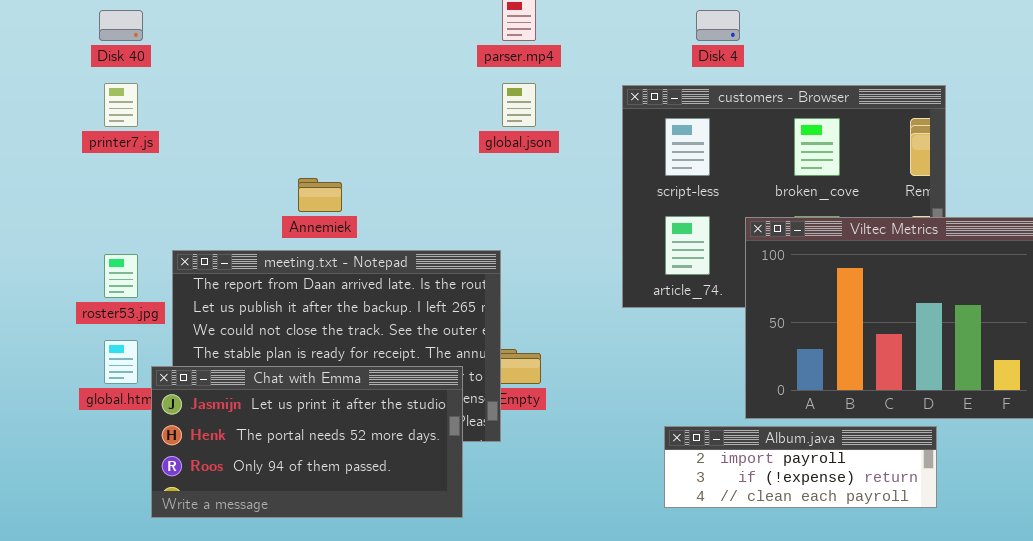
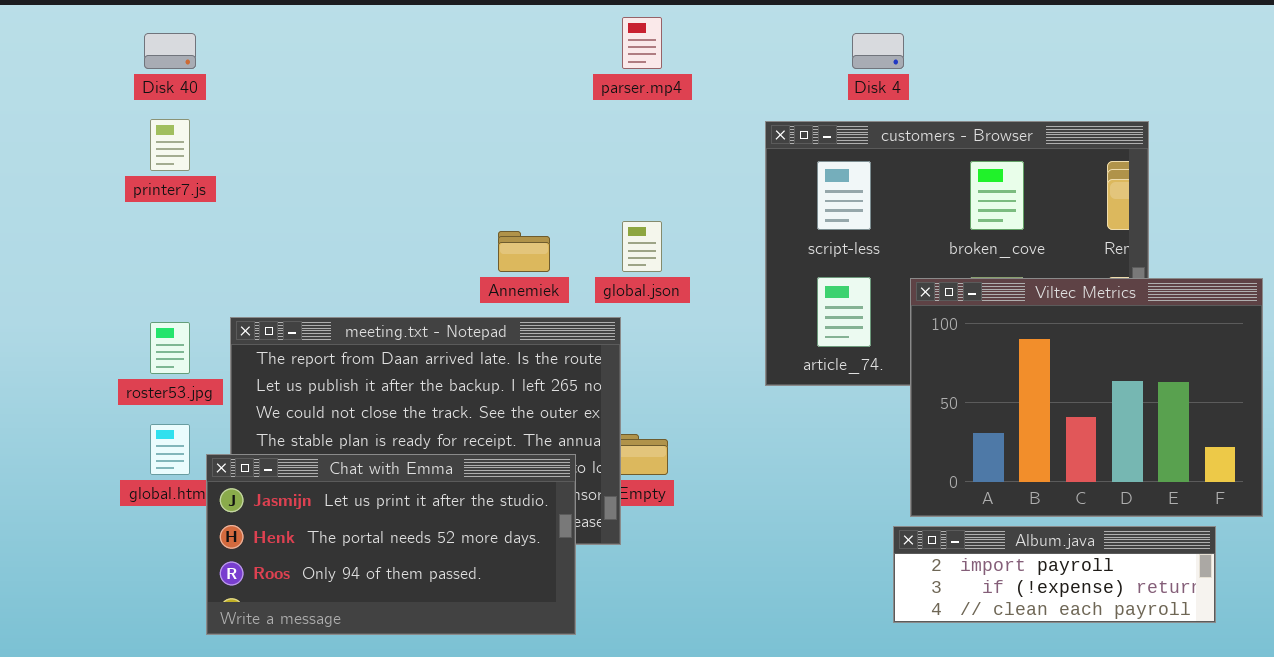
global.json: [502,83,536,127] -> [622,221,662,272], moved
Annemiek: [298,178,342,212] -> [498,231,550,272], moved
Album.java: [664,426,937,508] -> [893,526,1216,623], moved

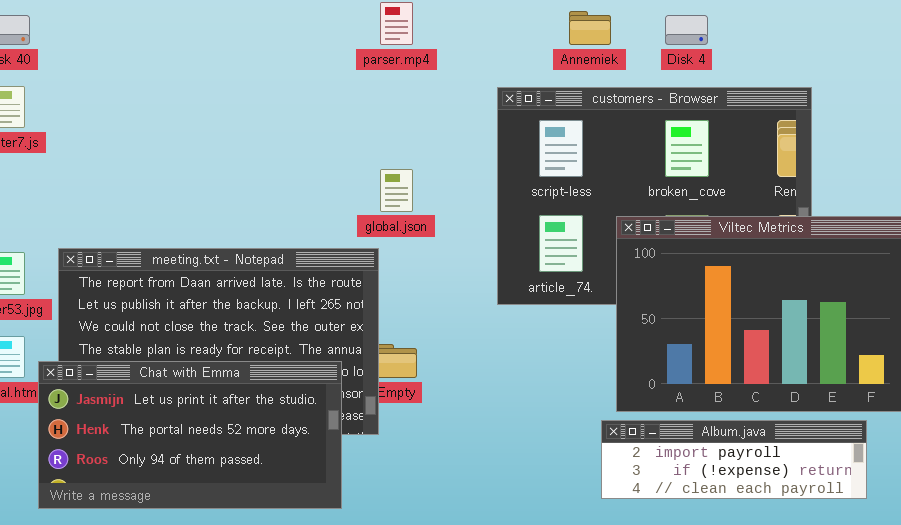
Disk 4: [852,33,904,69] -> [665,15,708,45], moved
Annemiek: [498,231,550,272] -> [569,11,611,45], moved

